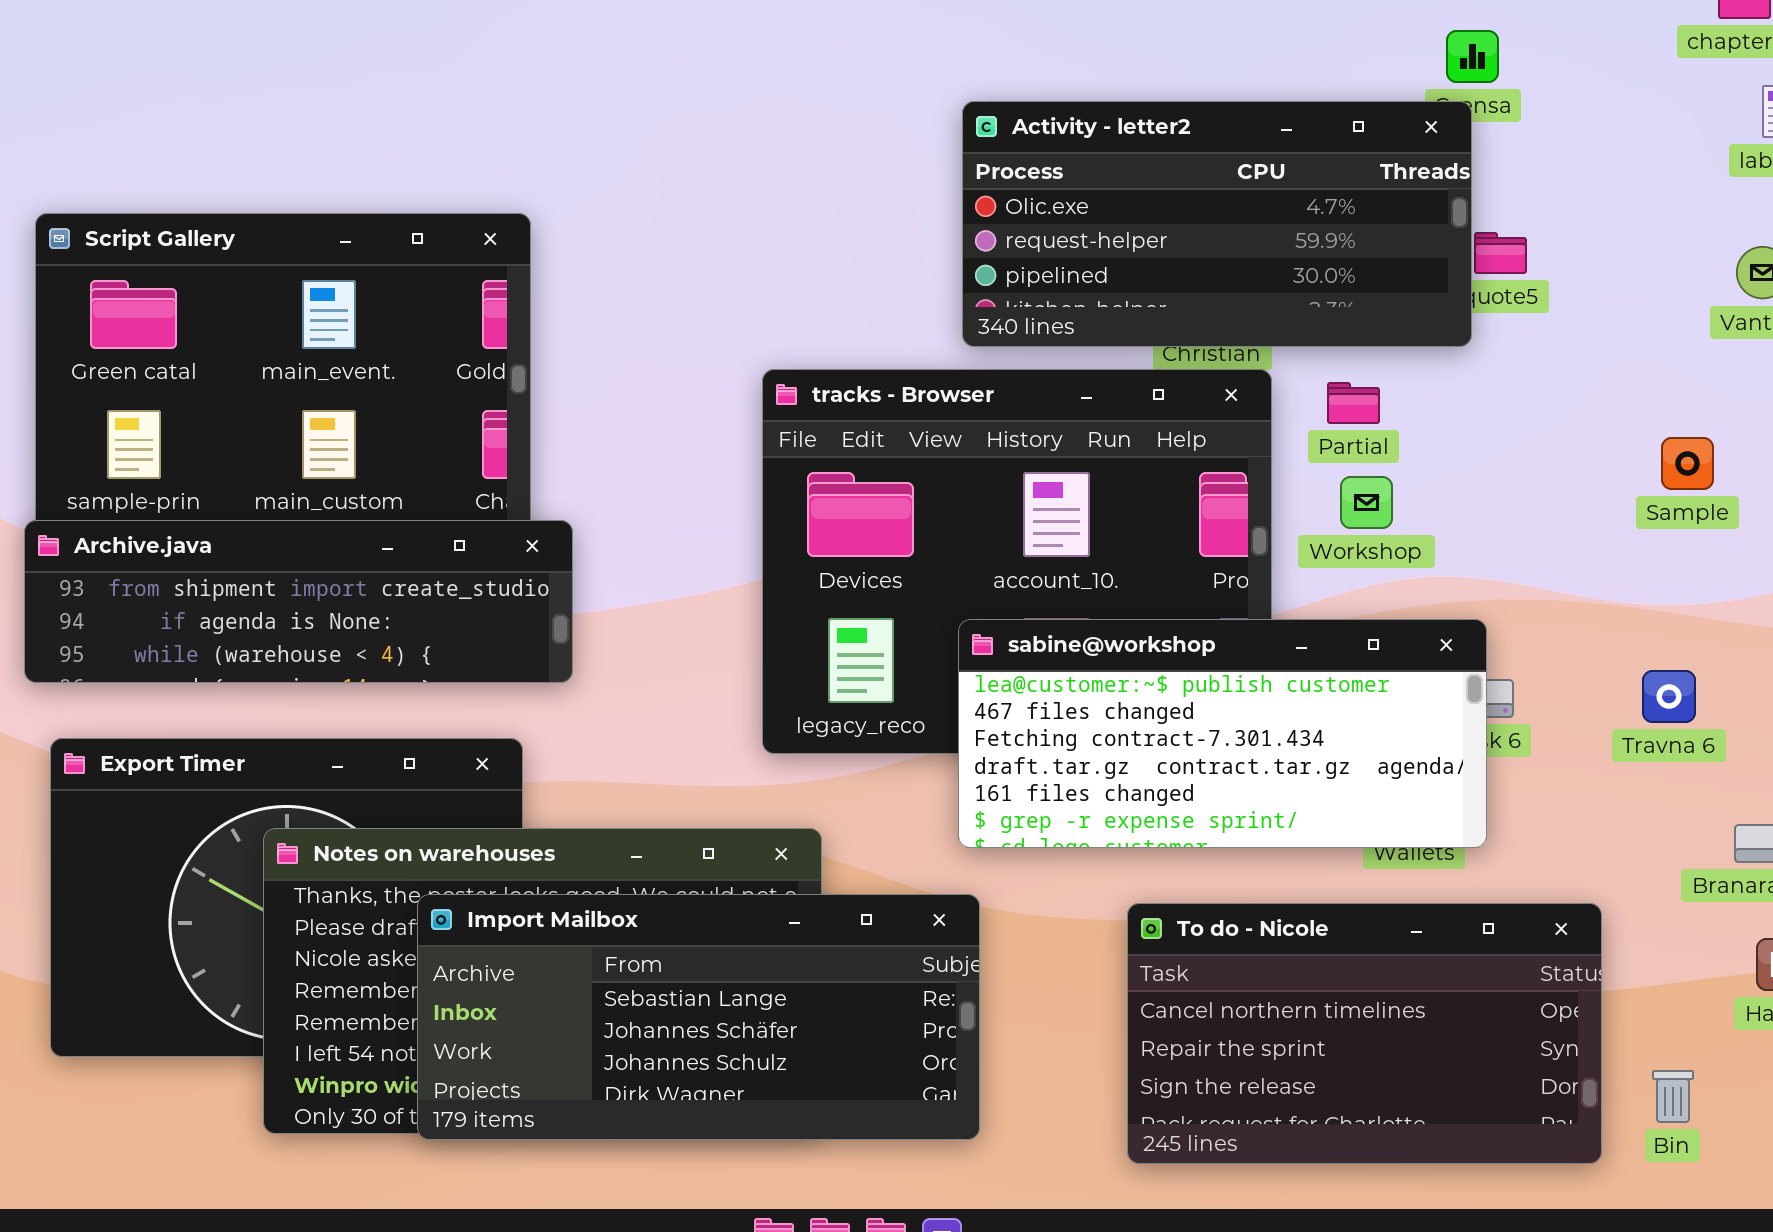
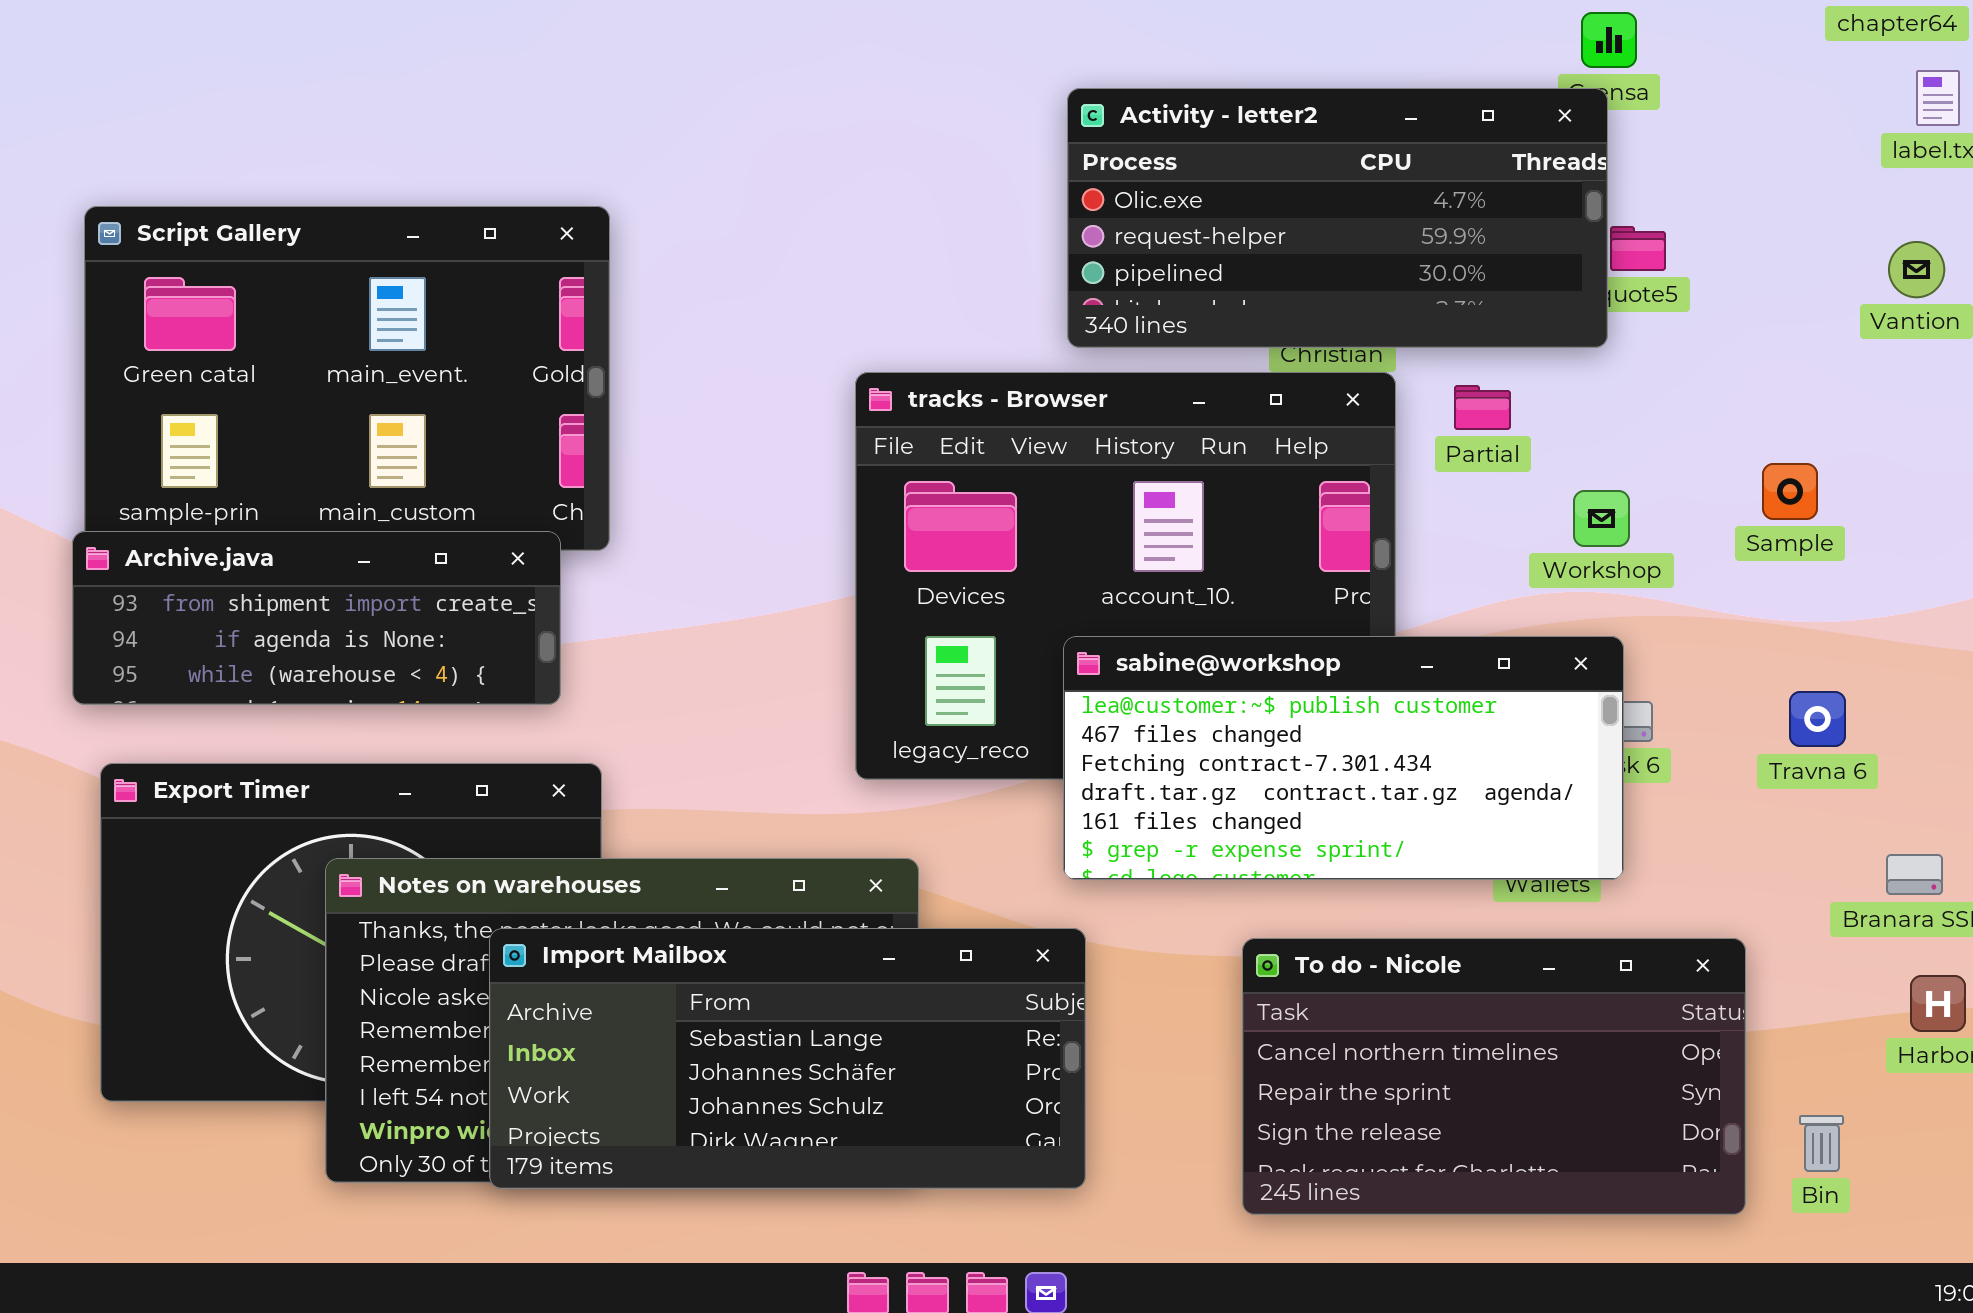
Sample: [1661,437,1714,490] -> [1762,463,1818,520], moved
Workshop: [1340,476,1393,529] -> [1573,490,1630,547], moved
Archive.java: [24,520,573,683] -> [72,531,561,705], resized

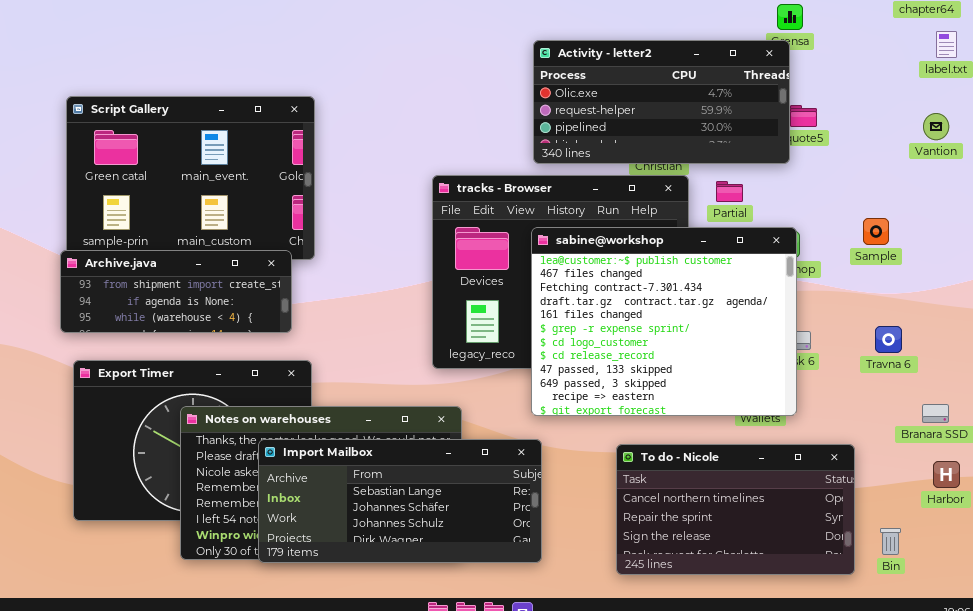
sabine@workshop: [1063,636,1624,880] -> [531,227,797,416], resized

